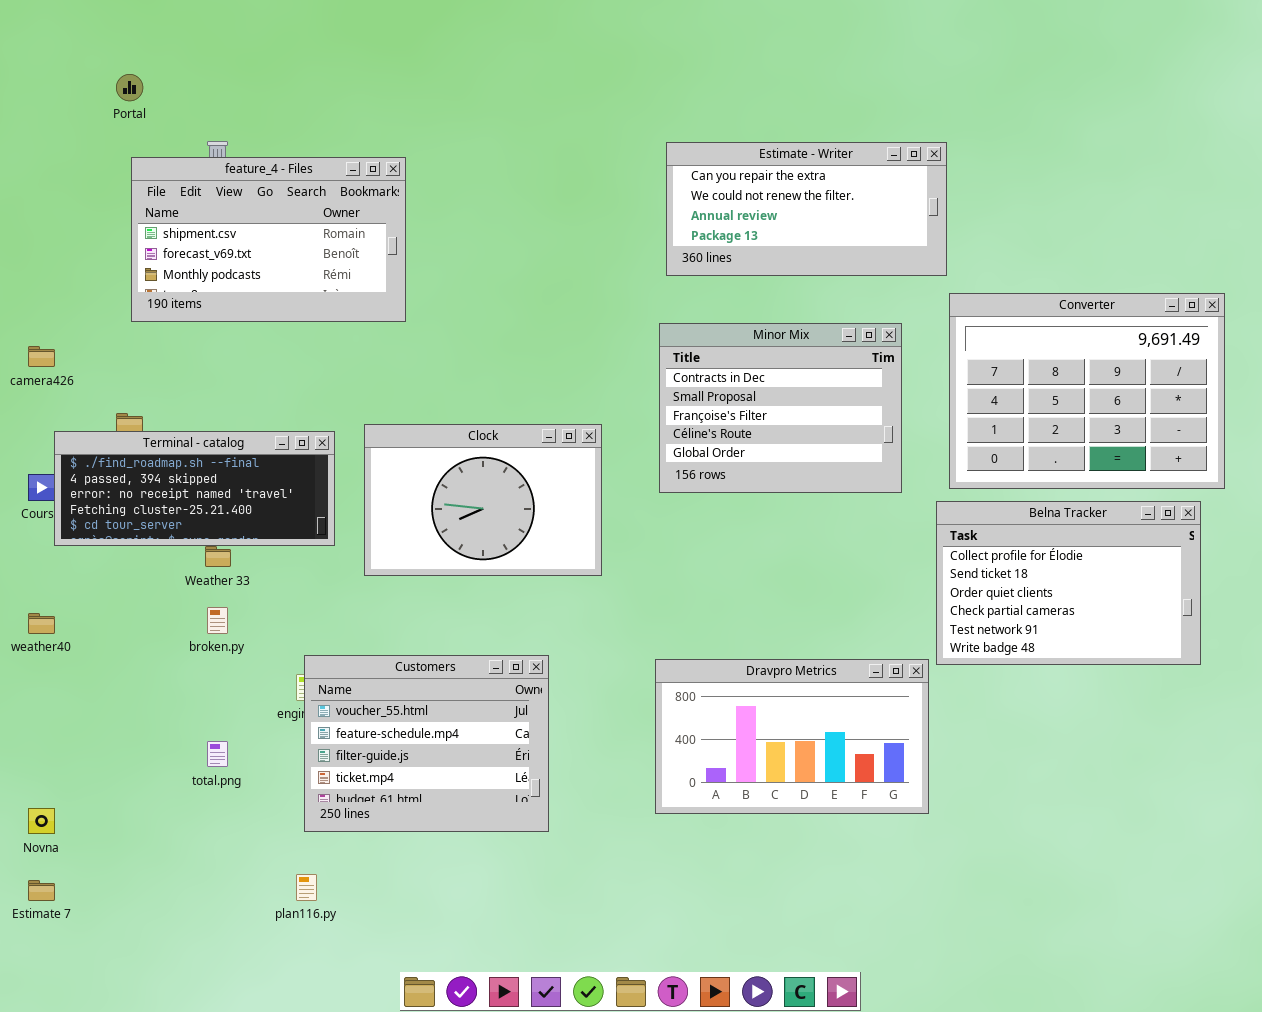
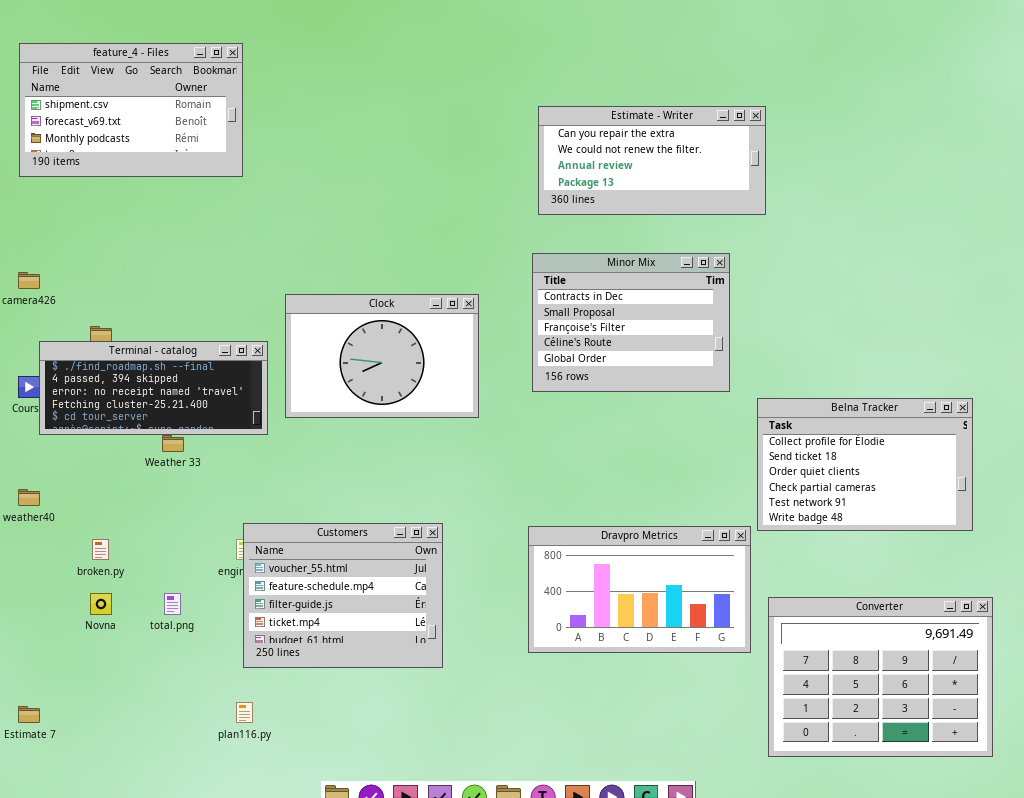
feature_4 - Files: [131,157,406,322] -> [19,43,243,177], moved
Converter: [949,293,1225,489] -> [768,597,993,757], moved
Clock: [364,424,602,576] -> [285,294,479,418], moved
broken.py: [207,607,228,634] -> [92,539,109,560], moved
Novna: [28,808,55,834] -> [90,593,112,615], moved

